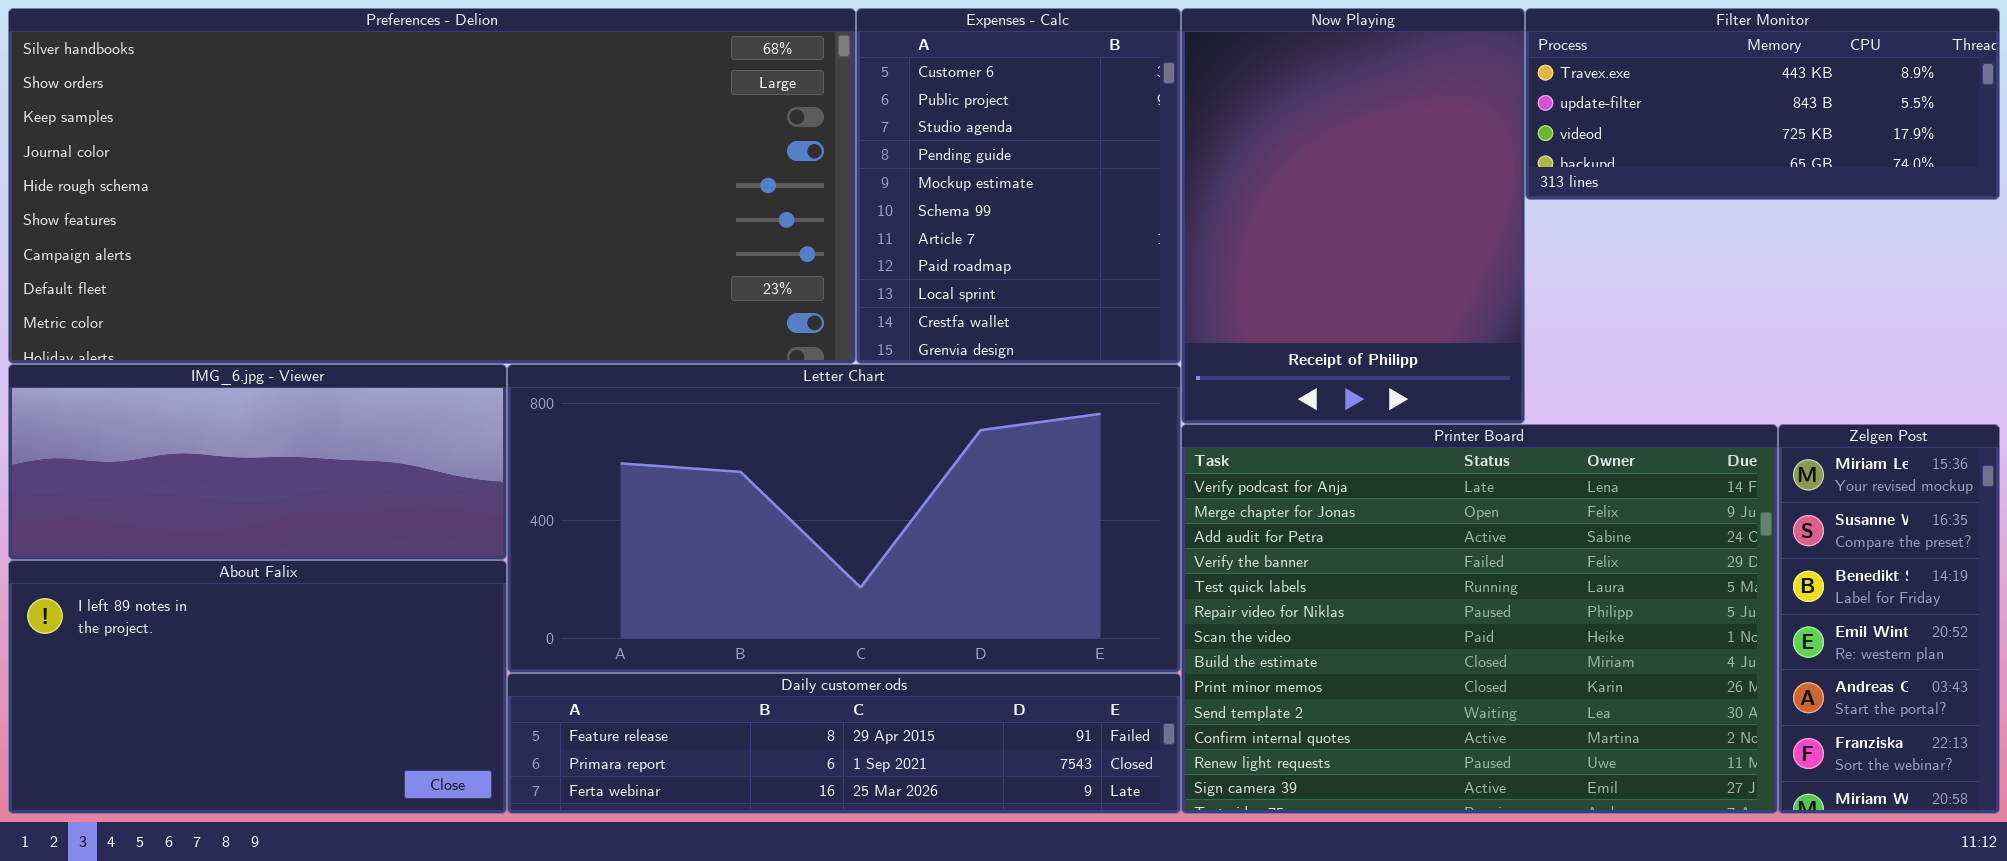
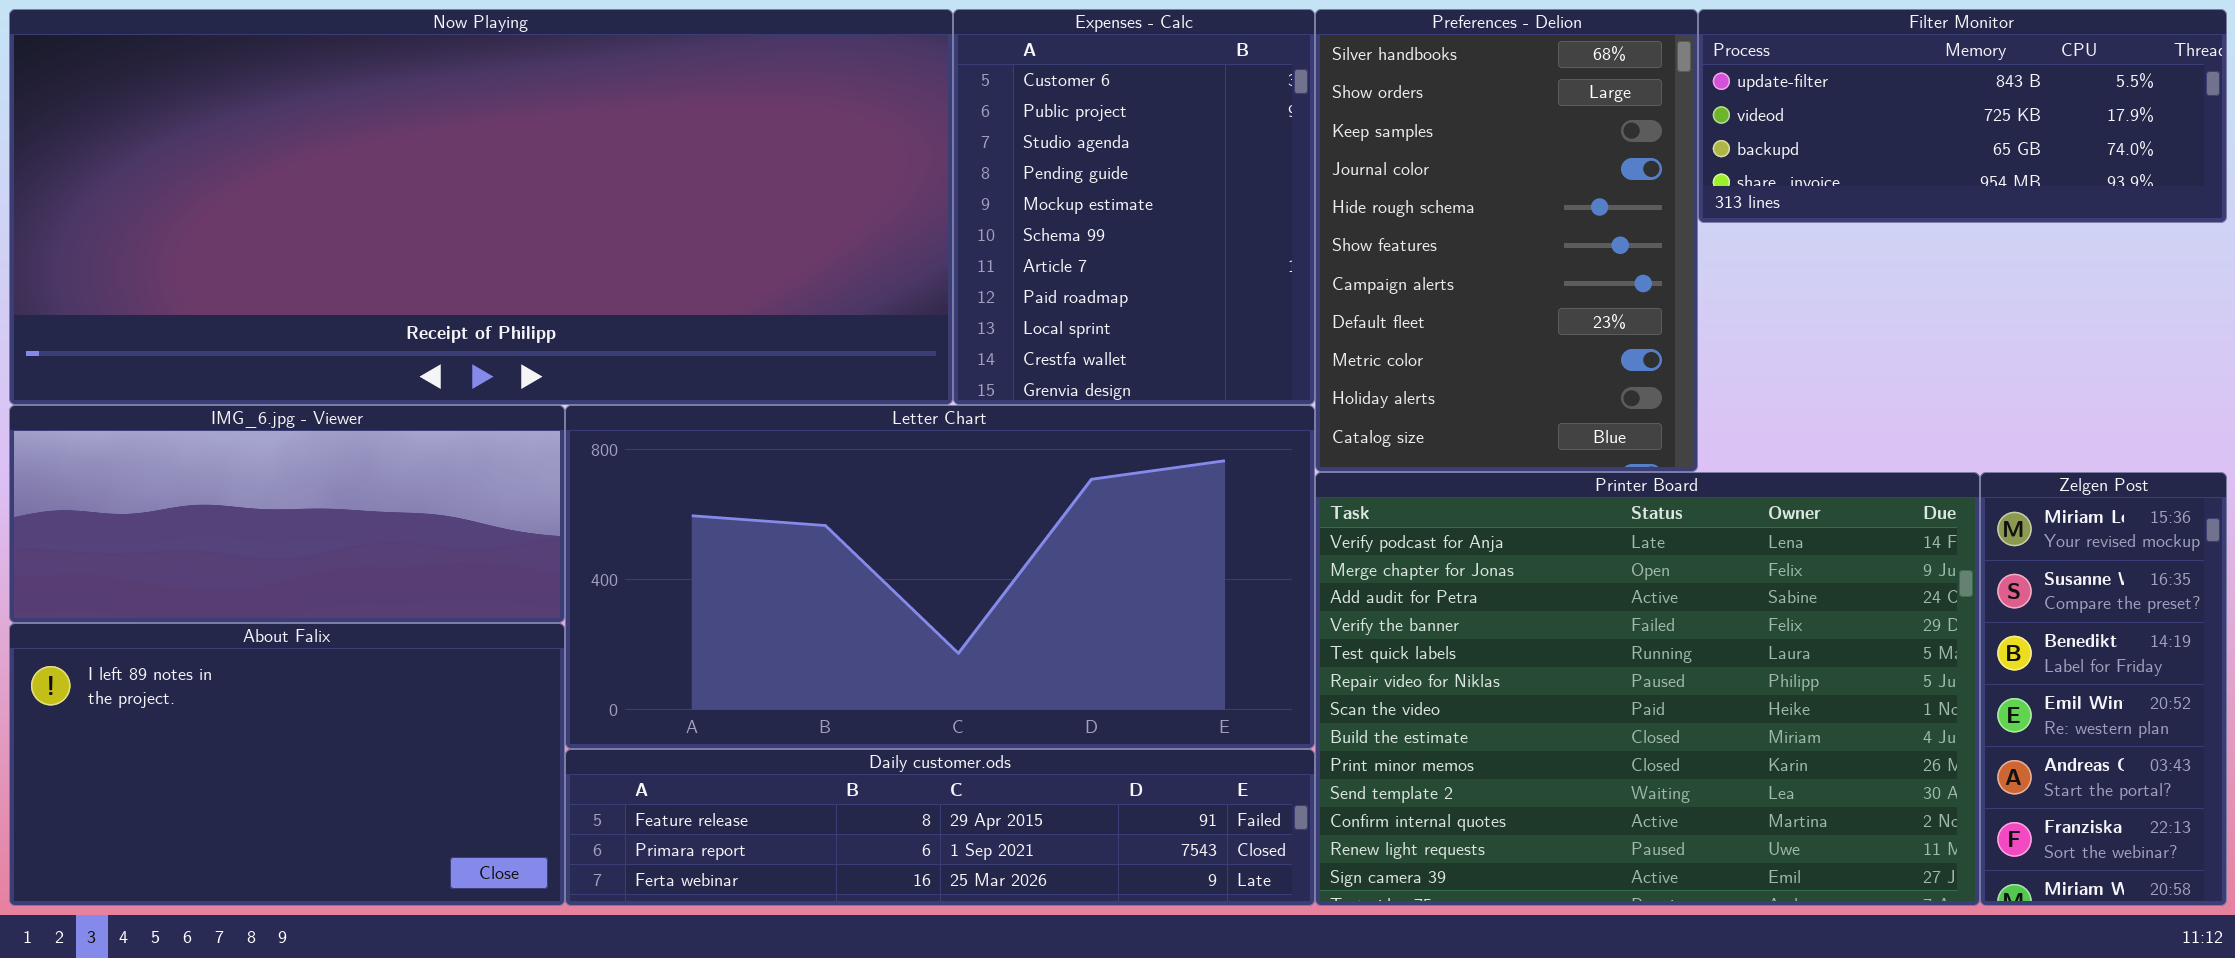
Preferences - Delion: [8,8,856,364] -> [1315,9,1698,472], moved, resized
Now Playing: [1181,8,1525,424] -> [9,9,953,405], moved, resized
Filter Monitor: [1525,8,2000,200] -> [1698,9,2227,223], scrolled down 1 row

